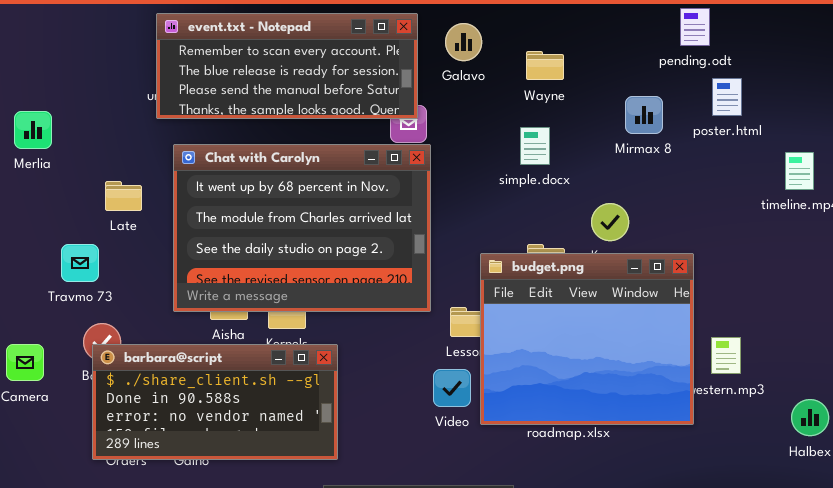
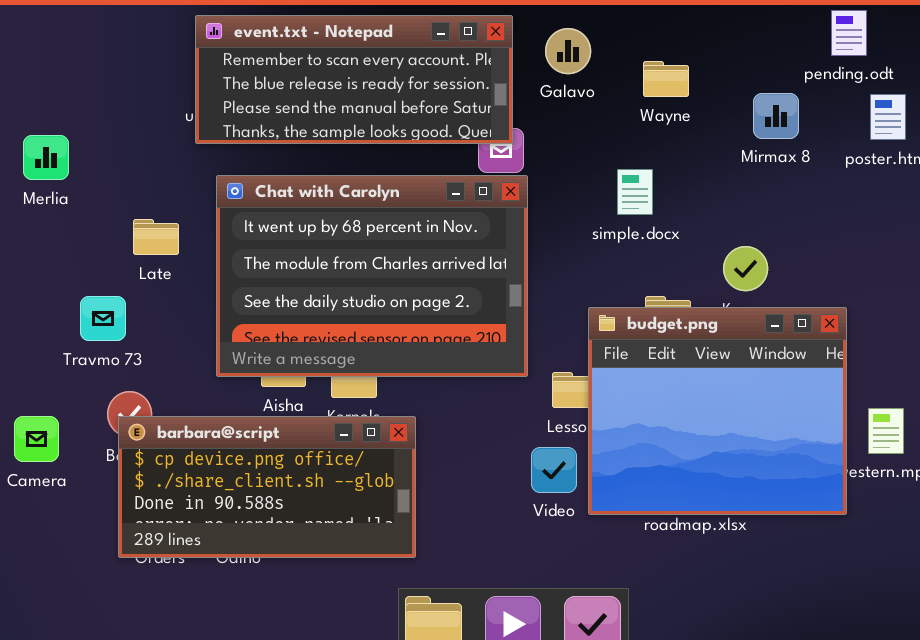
Mirmax 8: [625,96,663,134] -> [753,93,799,139], moved
simple.docx: [520,127,550,165] -> [617,169,653,215], moved
barbara@script: [92,344,338,460] -> [118,416,416,558], scrolled up 1 row

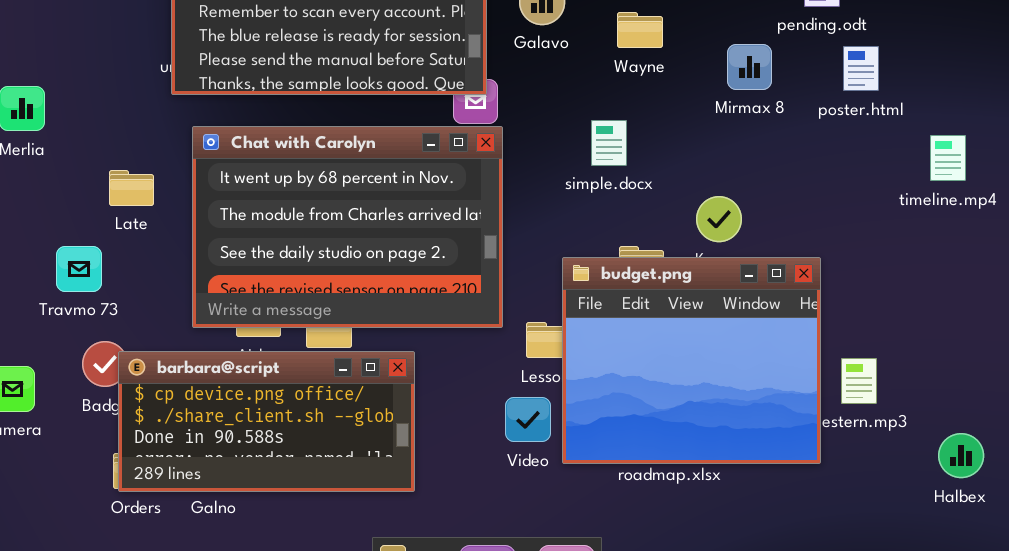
barbara@script: [118,416,416,558] -> [118,351,415,492], moved

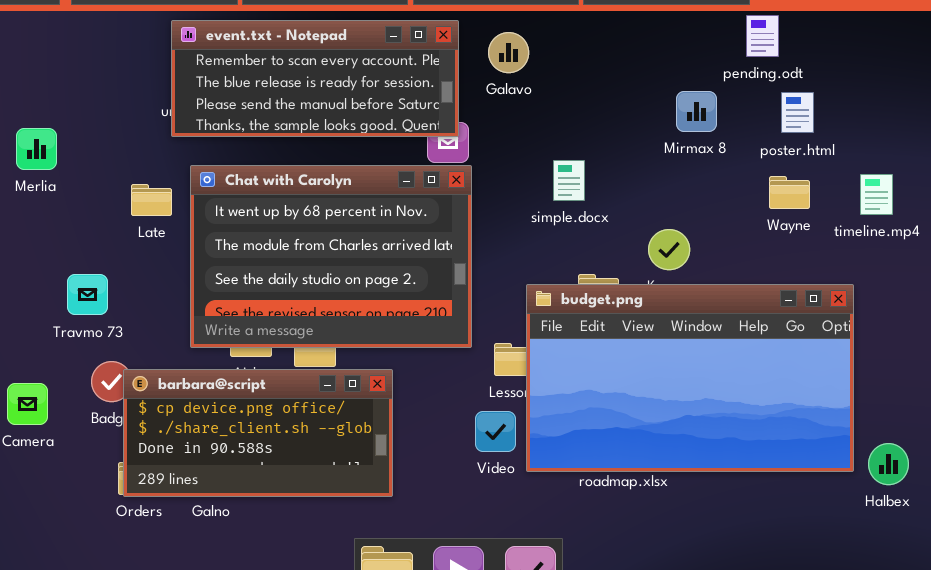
Wayne: [617,12,663,48] -> [769,176,810,209], moved
Late: [109,170,154,206] -> [131,184,172,216], moved
budget.png: [562,257,821,464] -> [526,284,854,472], resized

